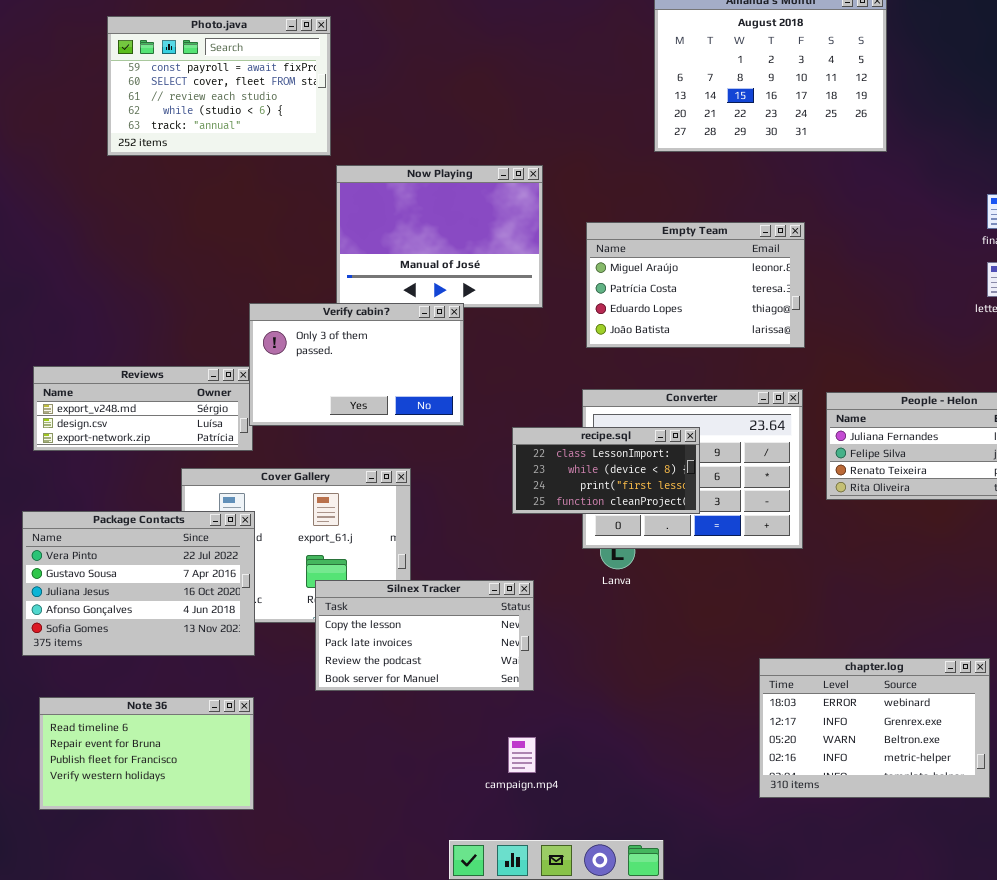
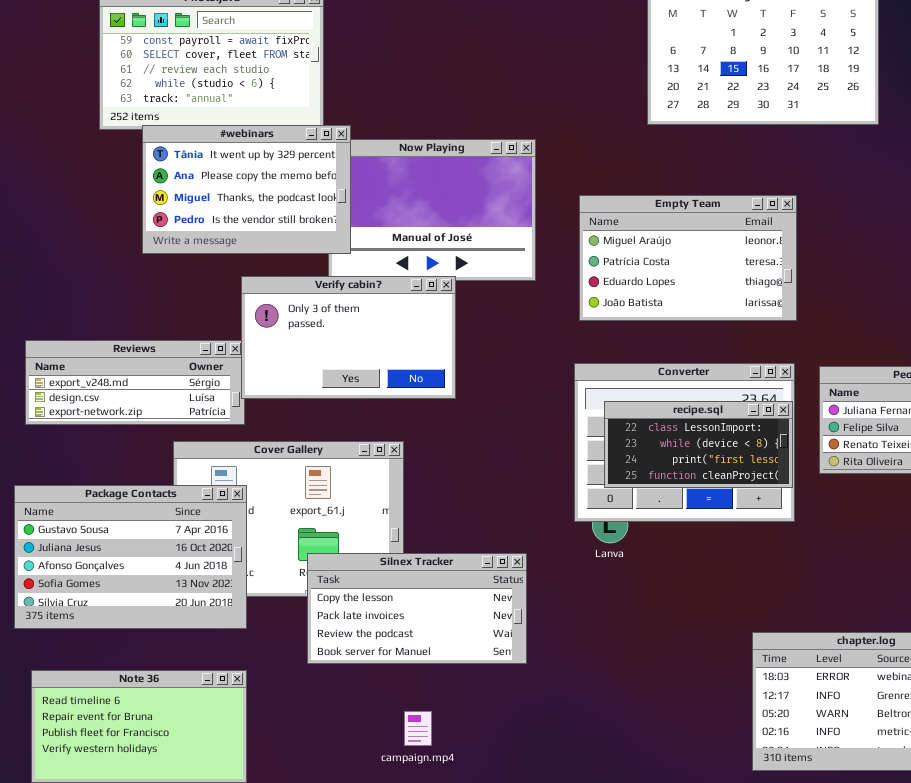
#webinars: none -> [142,125,351,254], opened
recipe.sql: [512,427,700,514] -> [604,401,793,488], moved
Package Contacts: [22,511,255,656] -> [14,485,247,629], scrolled down 1 row
campaign.mp4: [508,737,536,773] -> [404,711,432,746], moved

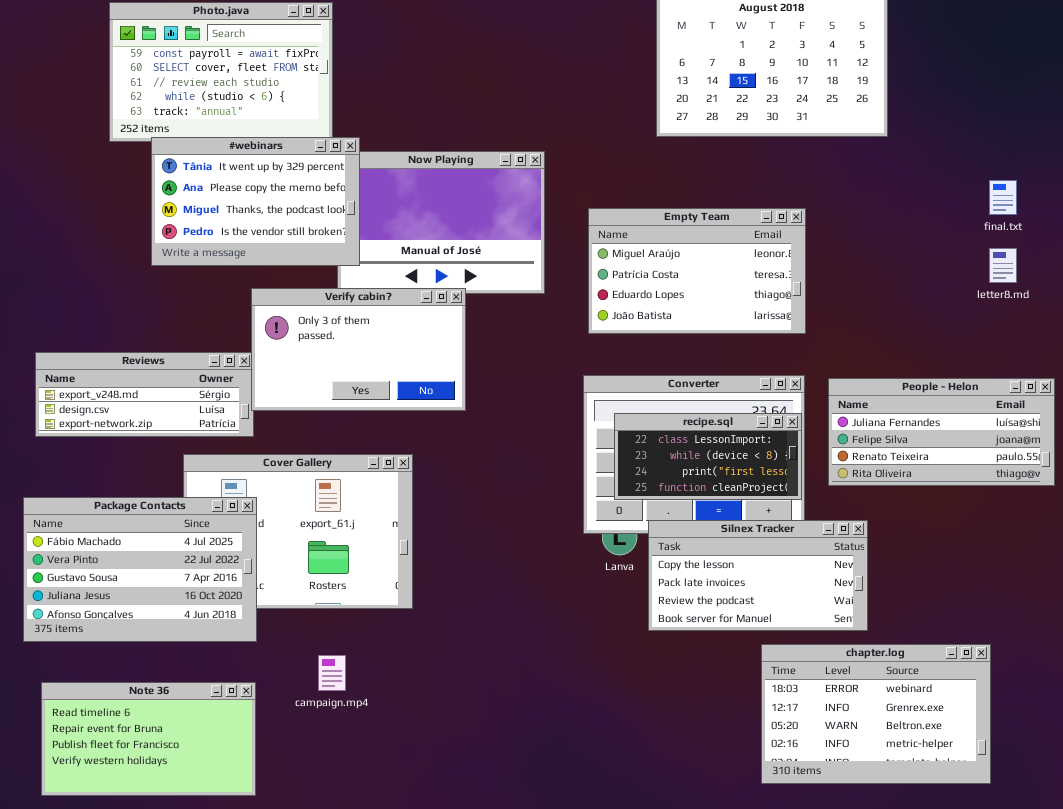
Package Contacts: [14,485,247,629] -> [23,497,257,642], scrolled up 2 rows
Silnex Tracker: [307,553,527,664] -> [648,520,868,631], moved
campaign.mp4: [404,711,432,746] -> [318,655,346,691], moved

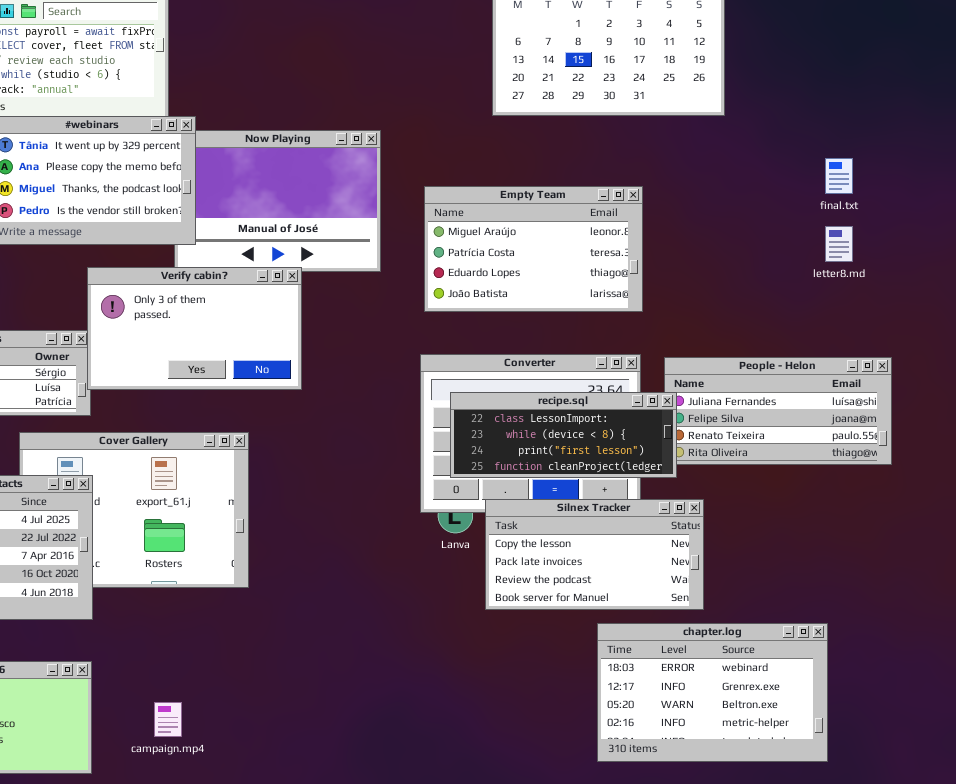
recipe.sql: [614,413,802,500] -> [450,392,677,478], resized
campaign.mp4: [318,655,346,691] -> [154,702,182,737], moved

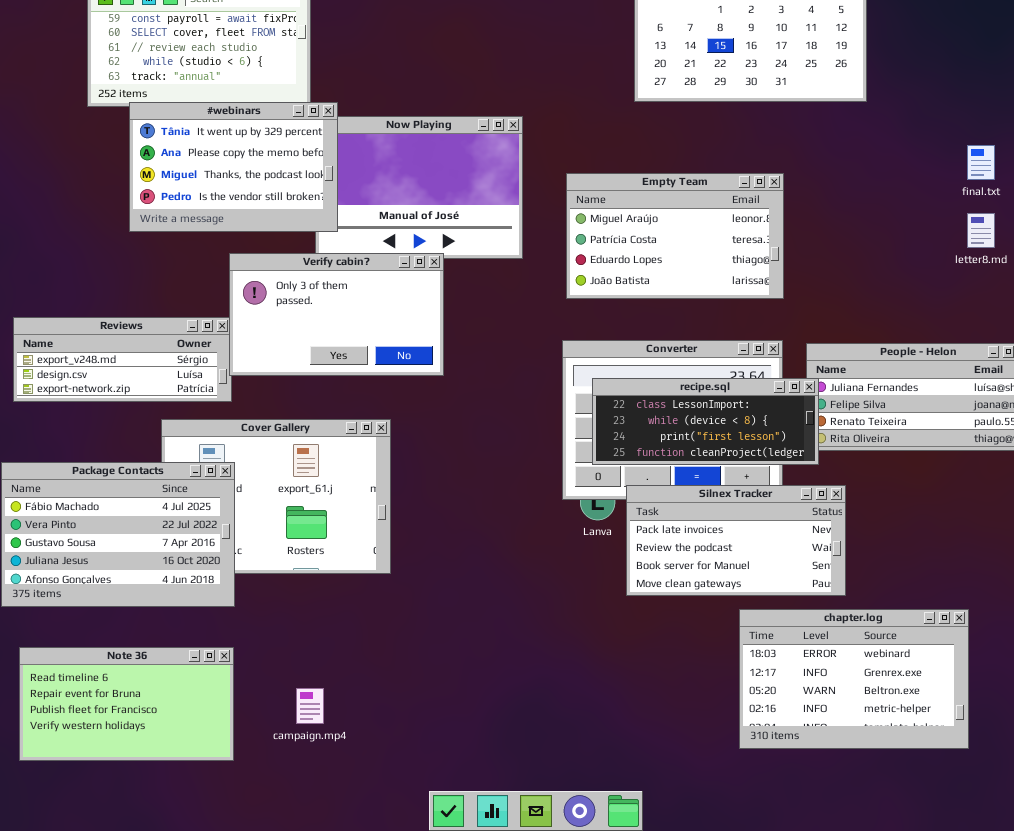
Silnex Tracker: [485,499,704,610] -> [626,485,846,596], scrolled down 1 row

